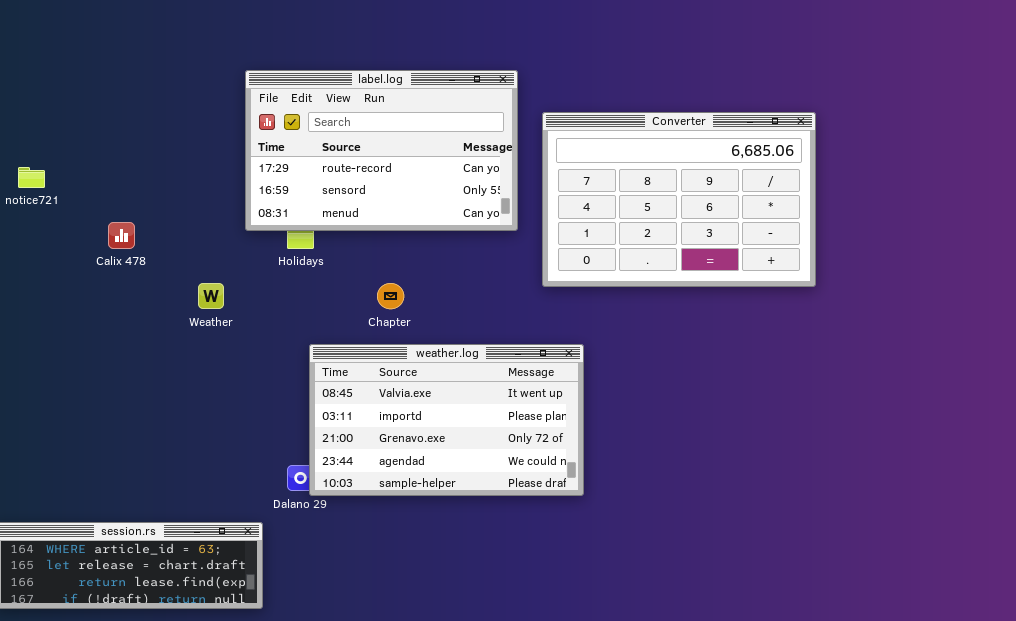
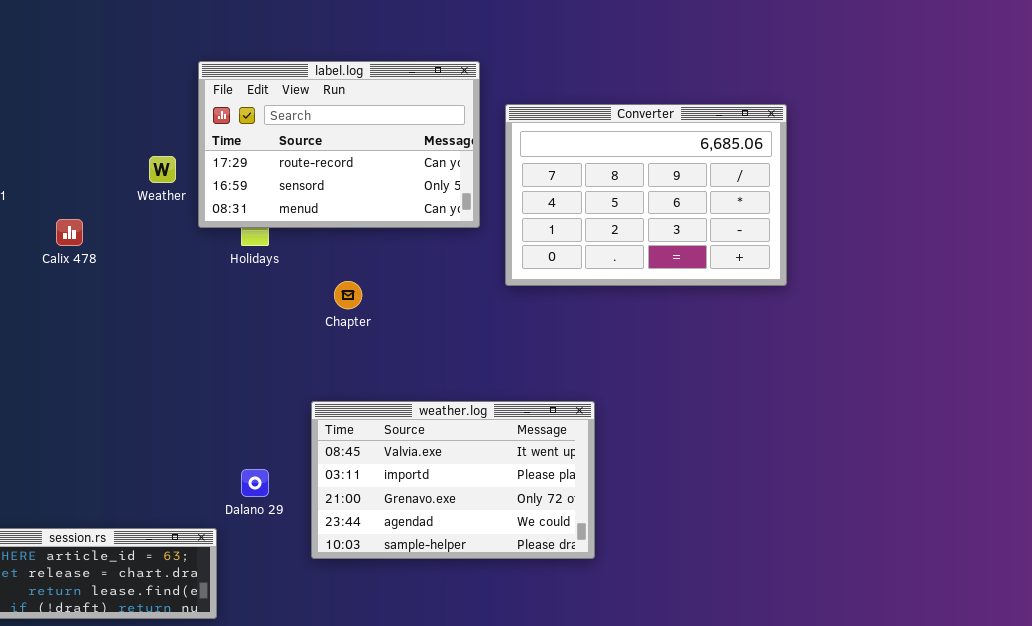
Weather: [198,283,224,309] -> [149,156,176,183], moved
weather.log: [309,344,584,496] -> [311,401,595,559], moved

